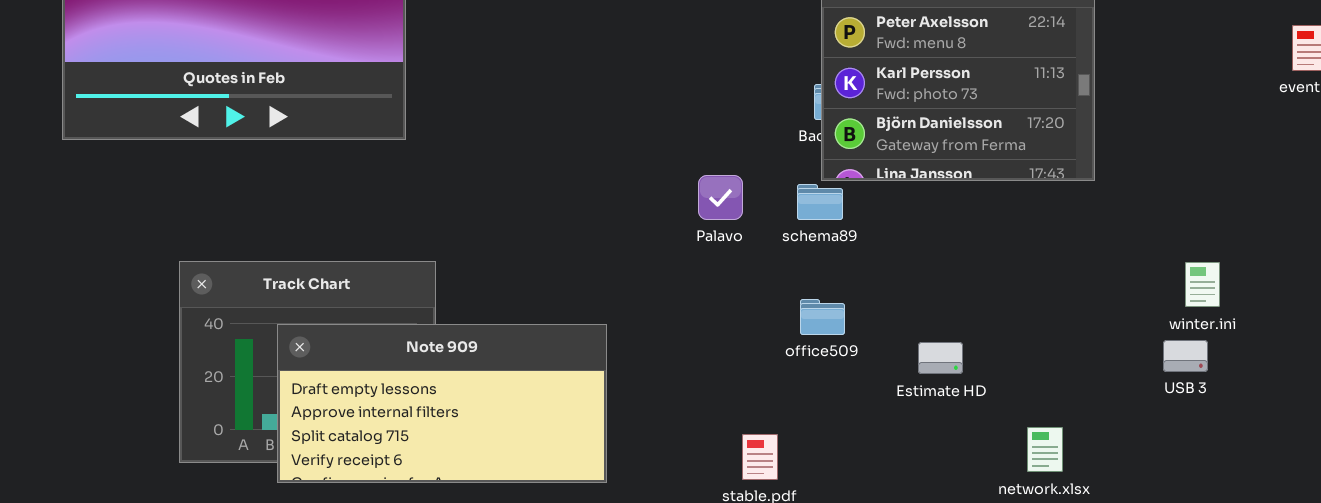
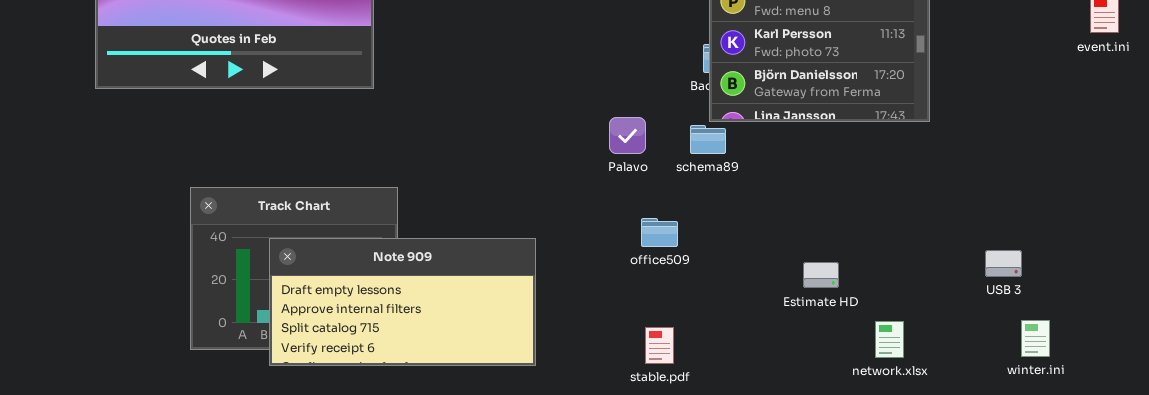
winter.ini: [1185,262,1220,307] -> [1021,320,1050,357], moved
office509: [800,299,845,335] -> [641,218,678,247], moved
Estimate HD: [918,342,963,374] -> [803,262,839,288], moved

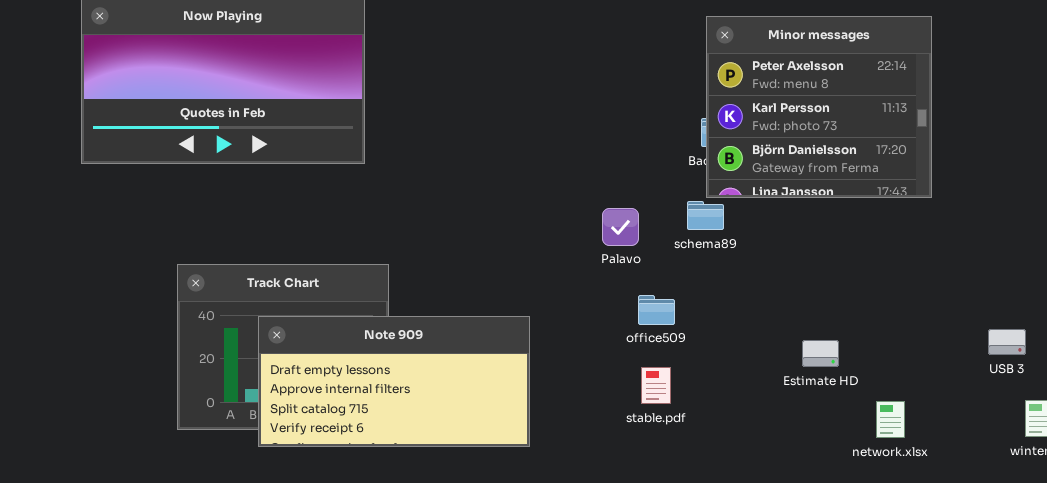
Palavo: [609,117,646,154] -> [602,208,639,246], moved
stable.pdf: [645,327,674,364] -> [641,367,671,404], moved

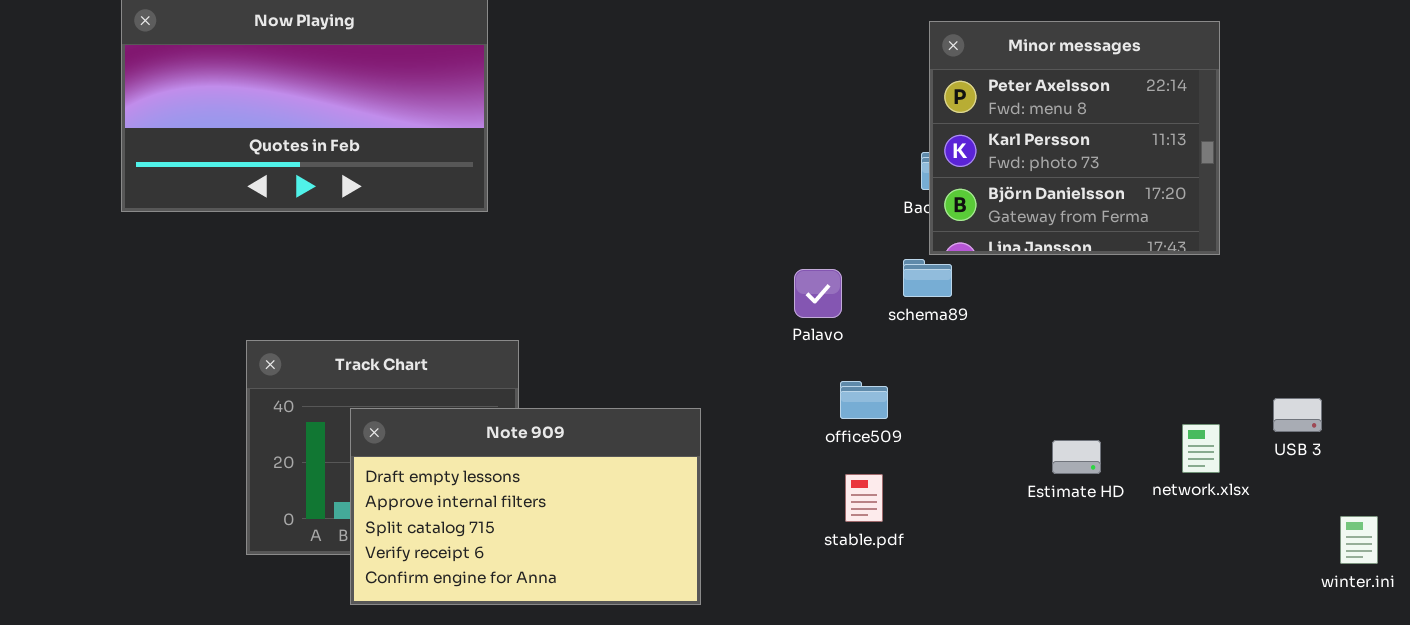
Note 909: [258,316,530,447] -> [350,408,701,605], resized
USB 3: [988,329,1026,355] -> [1273,398,1322,432], moved
network.xlsx: [876,401,905,438] -> [1182,424,1220,473], moved

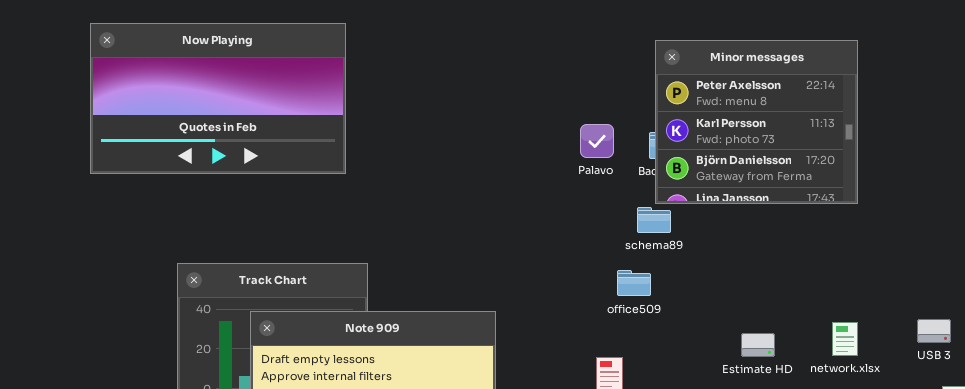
Palavo: [794,269,842,318] -> [580,124,614,158], moved
office509: [840,381,888,419] -> [617,270,651,296], moved
USB 3: [1273,398,1322,432] -> [917,319,951,343], moved

